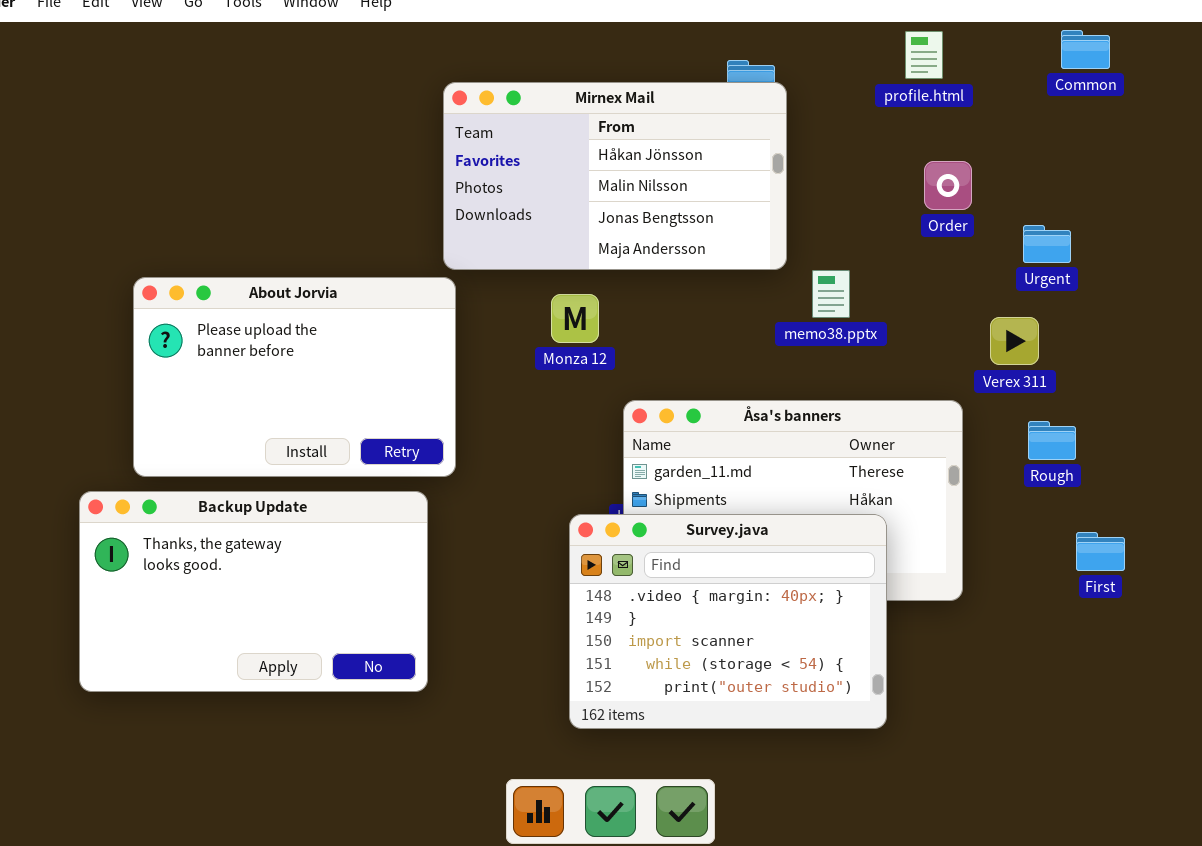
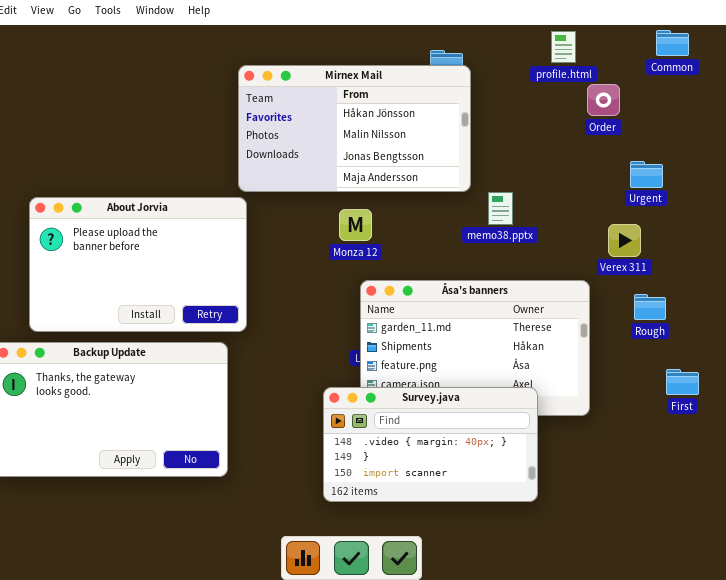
Order: [924,161,972,210] -> [587,84,620,116], moved
Monza 12: [551,294,599,343] -> [339,209,372,241], moved
Survey.java: [569,514,887,729] -> [323,387,538,502], resized

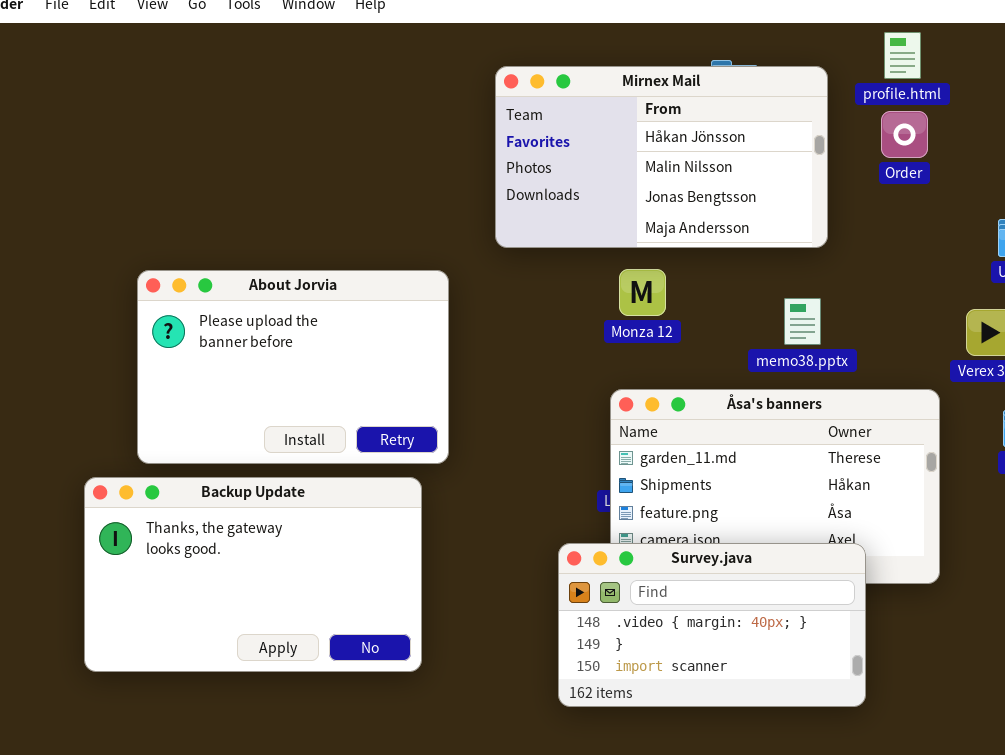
Mirnex Mail: [238,65,471,192] -> [495,66,828,248], moved
Order: [587,84,620,116] -> [881,111,928,158], moved
memo38.pptx: [488,192,513,225] -> [784,298,821,345], moved
Monza 12: [339,209,372,241] -> [619,269,666,316], moved

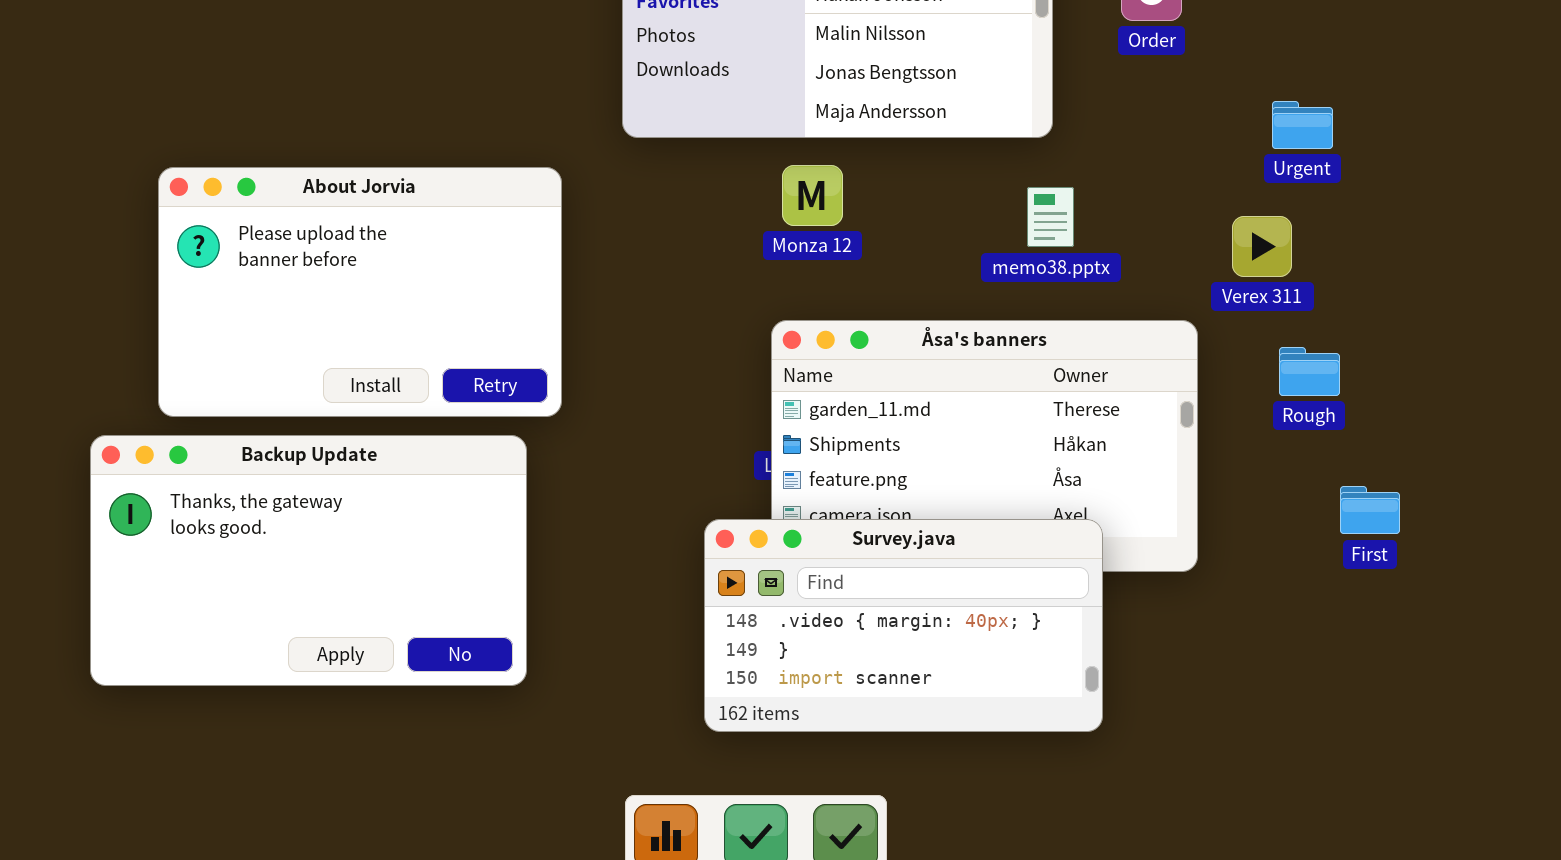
memo38.pptx: [784,298,821,345] -> [1027,187,1074,247], moved

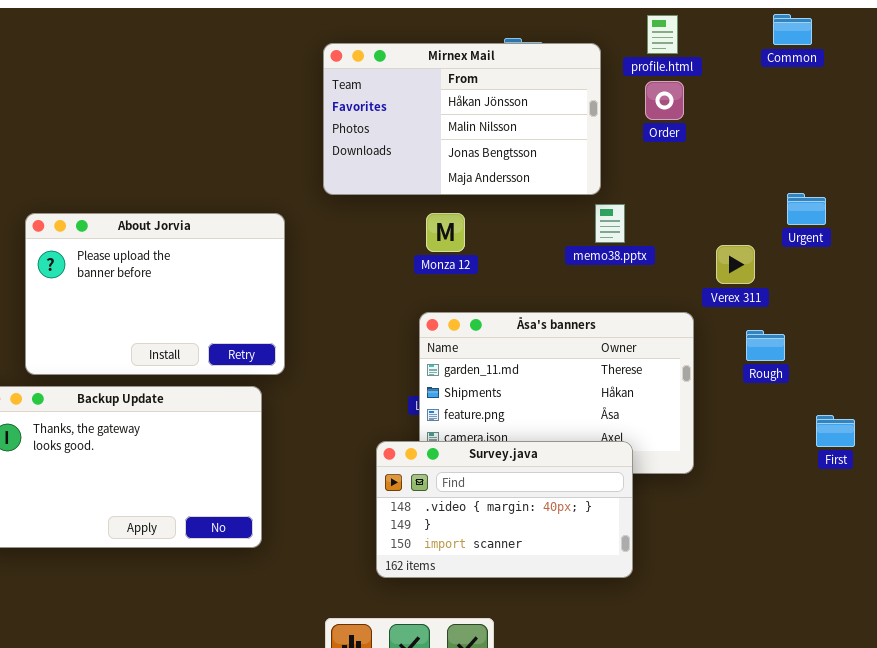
Urgent: [1272,101,1333,149] -> [787,193,826,225], moved
memo38.pptx: [1027,187,1074,247] -> [595,204,625,243], moved
First: [1340,486,1400,534] -> [816,415,855,447], moved

